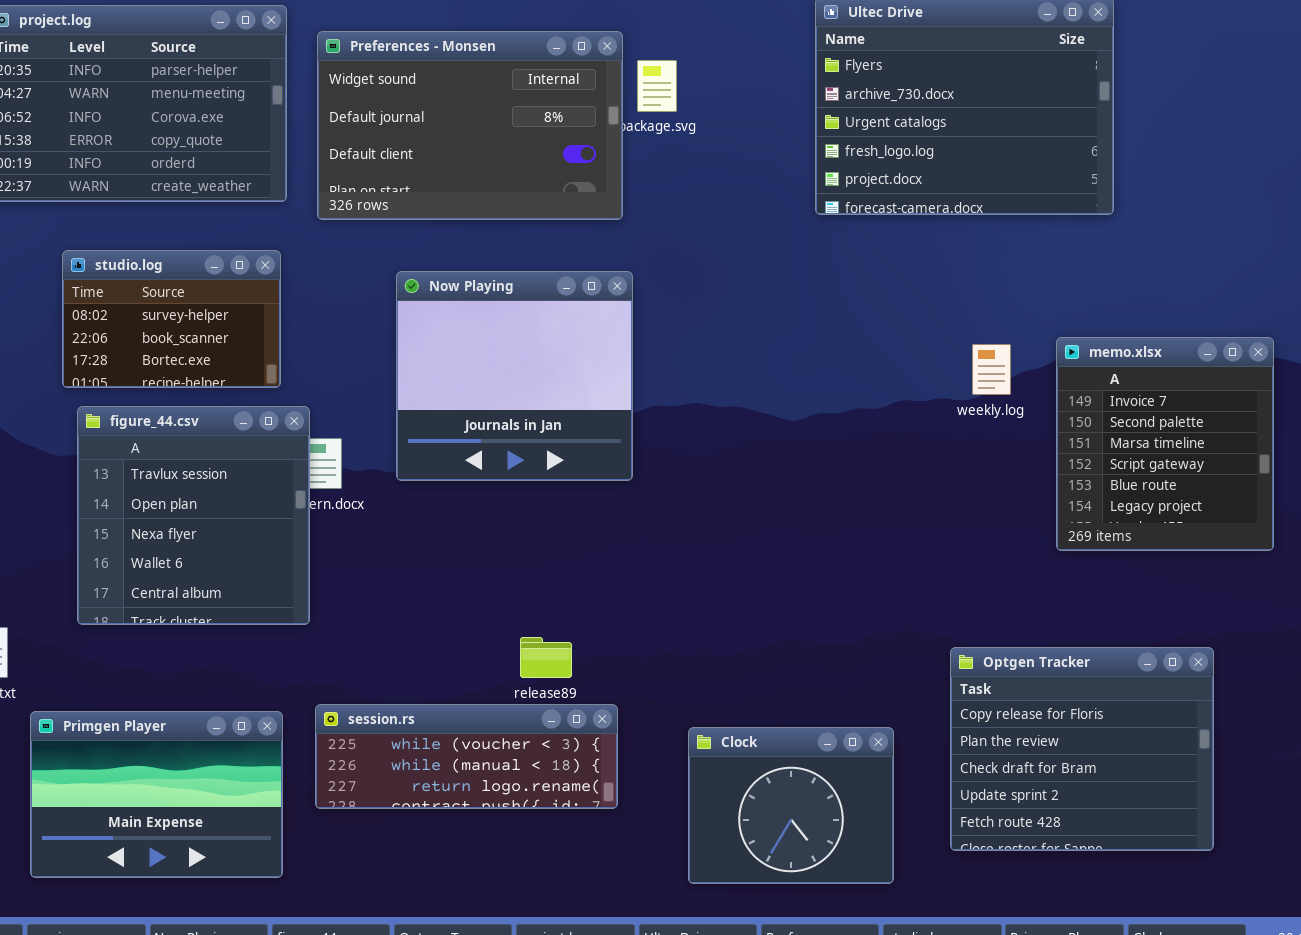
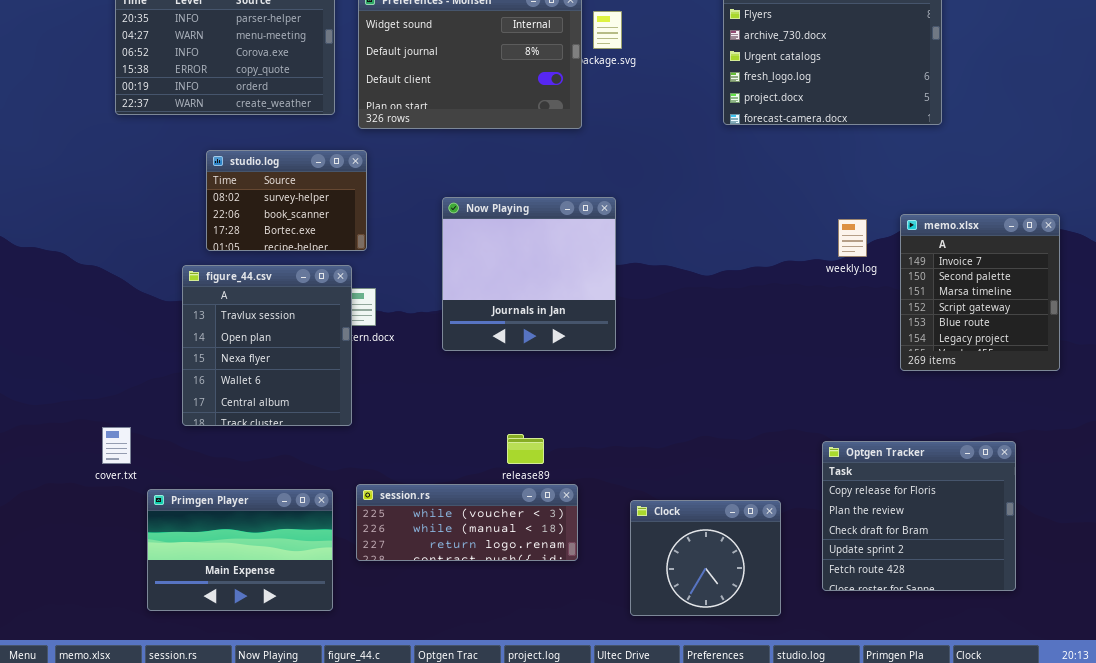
studio.log: [62,250,281,388] -> [206,150,367,251], moved
Now Playing: [396,271,633,481] -> [442,197,616,351], moved

